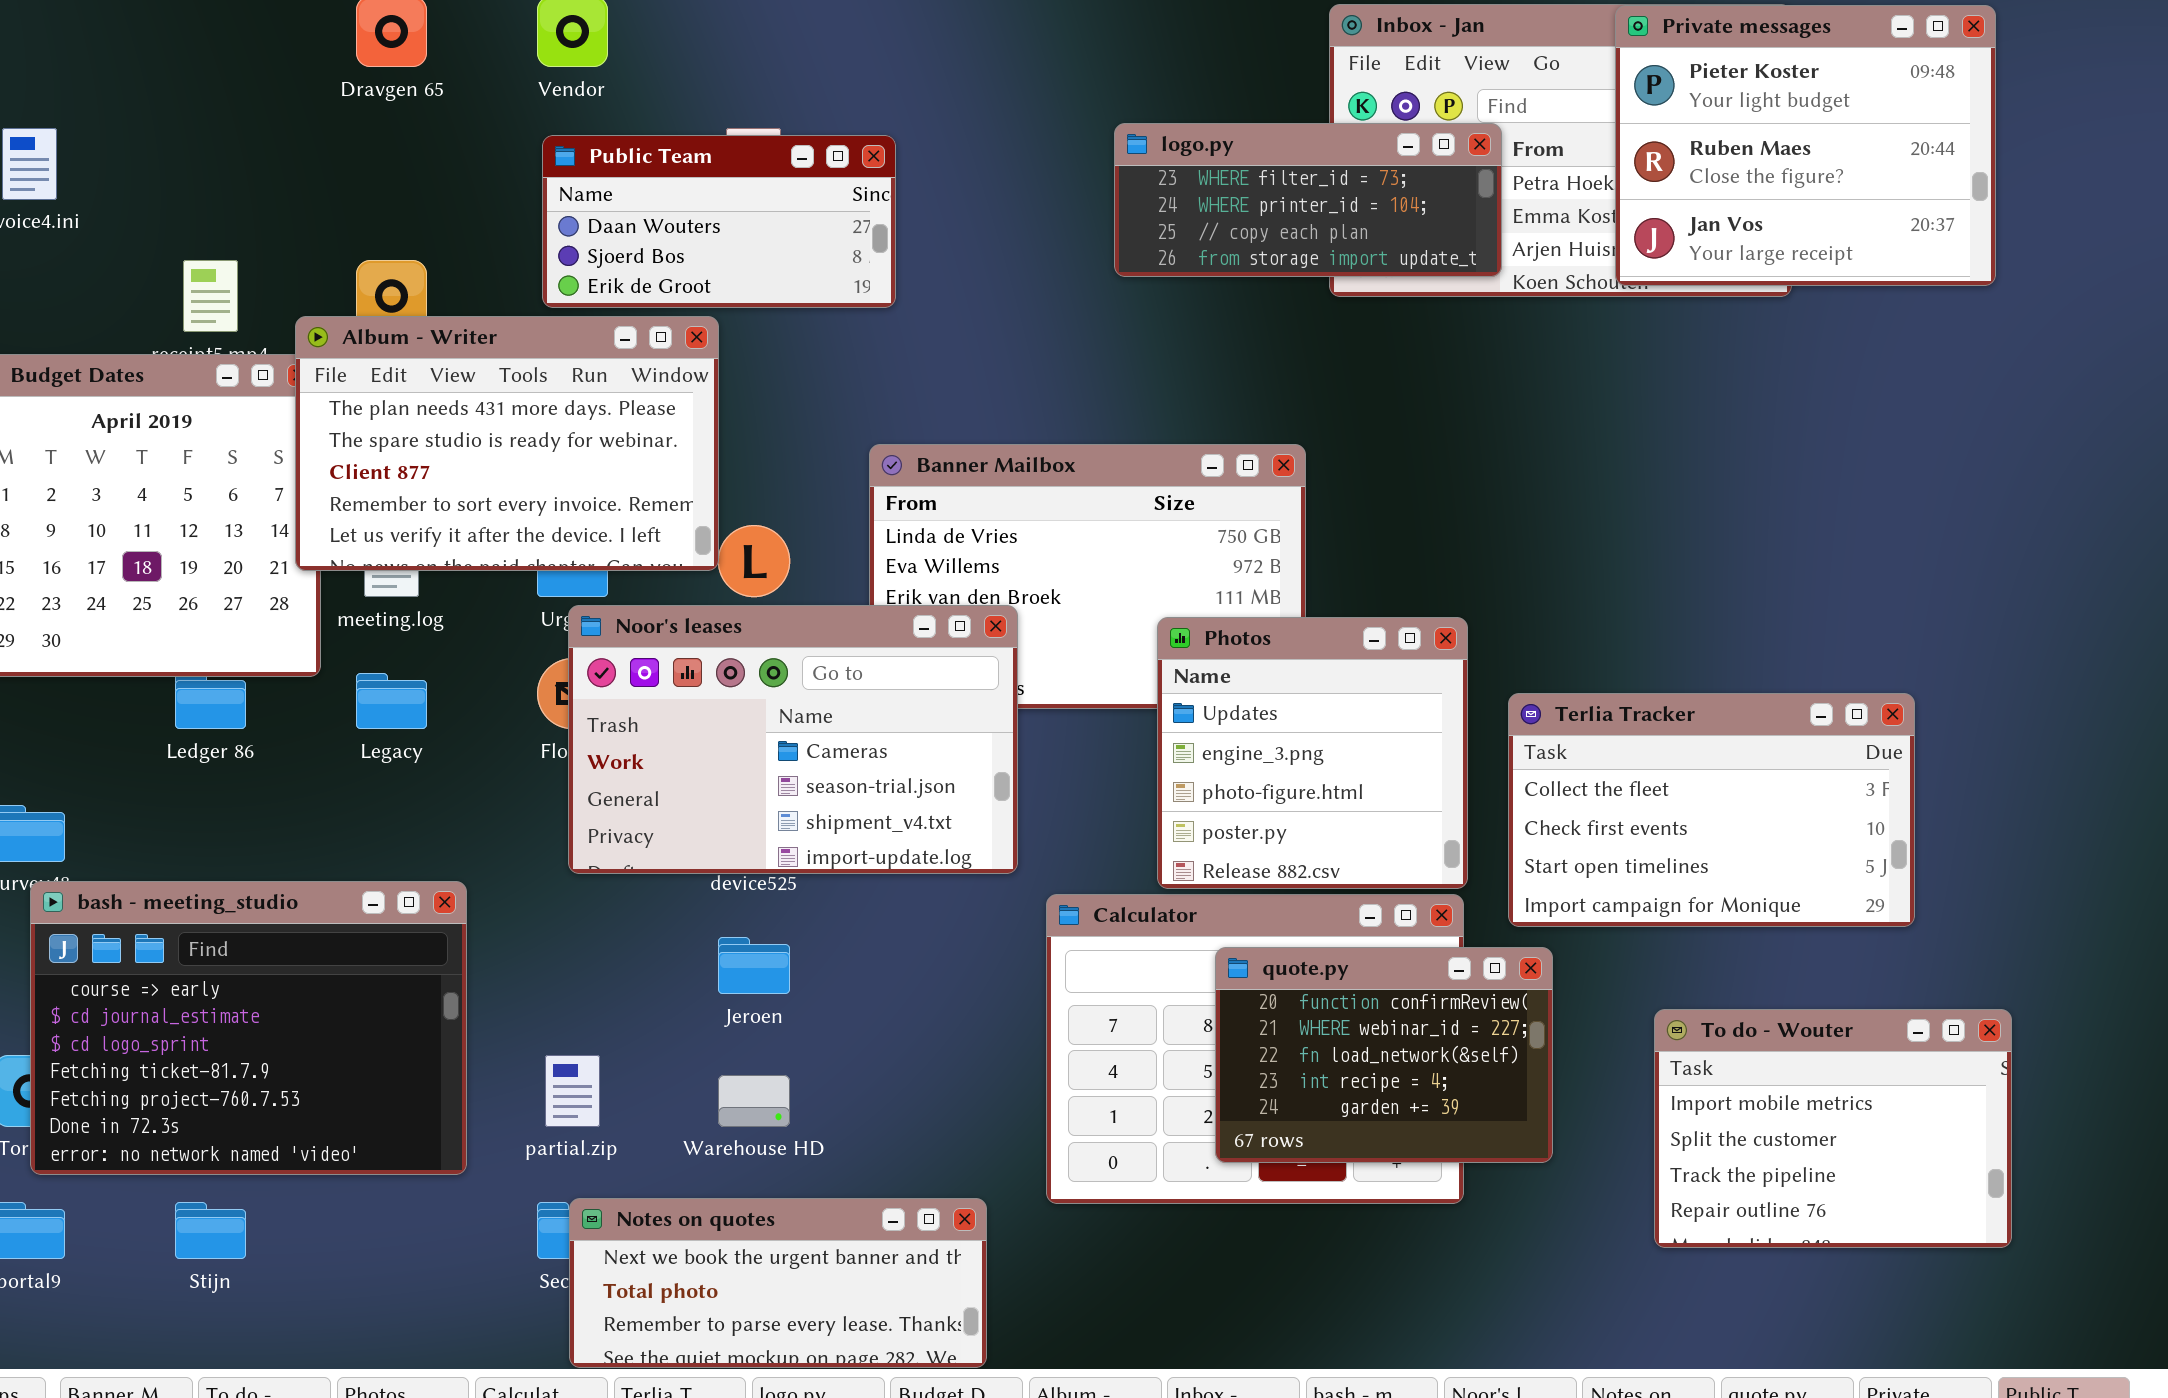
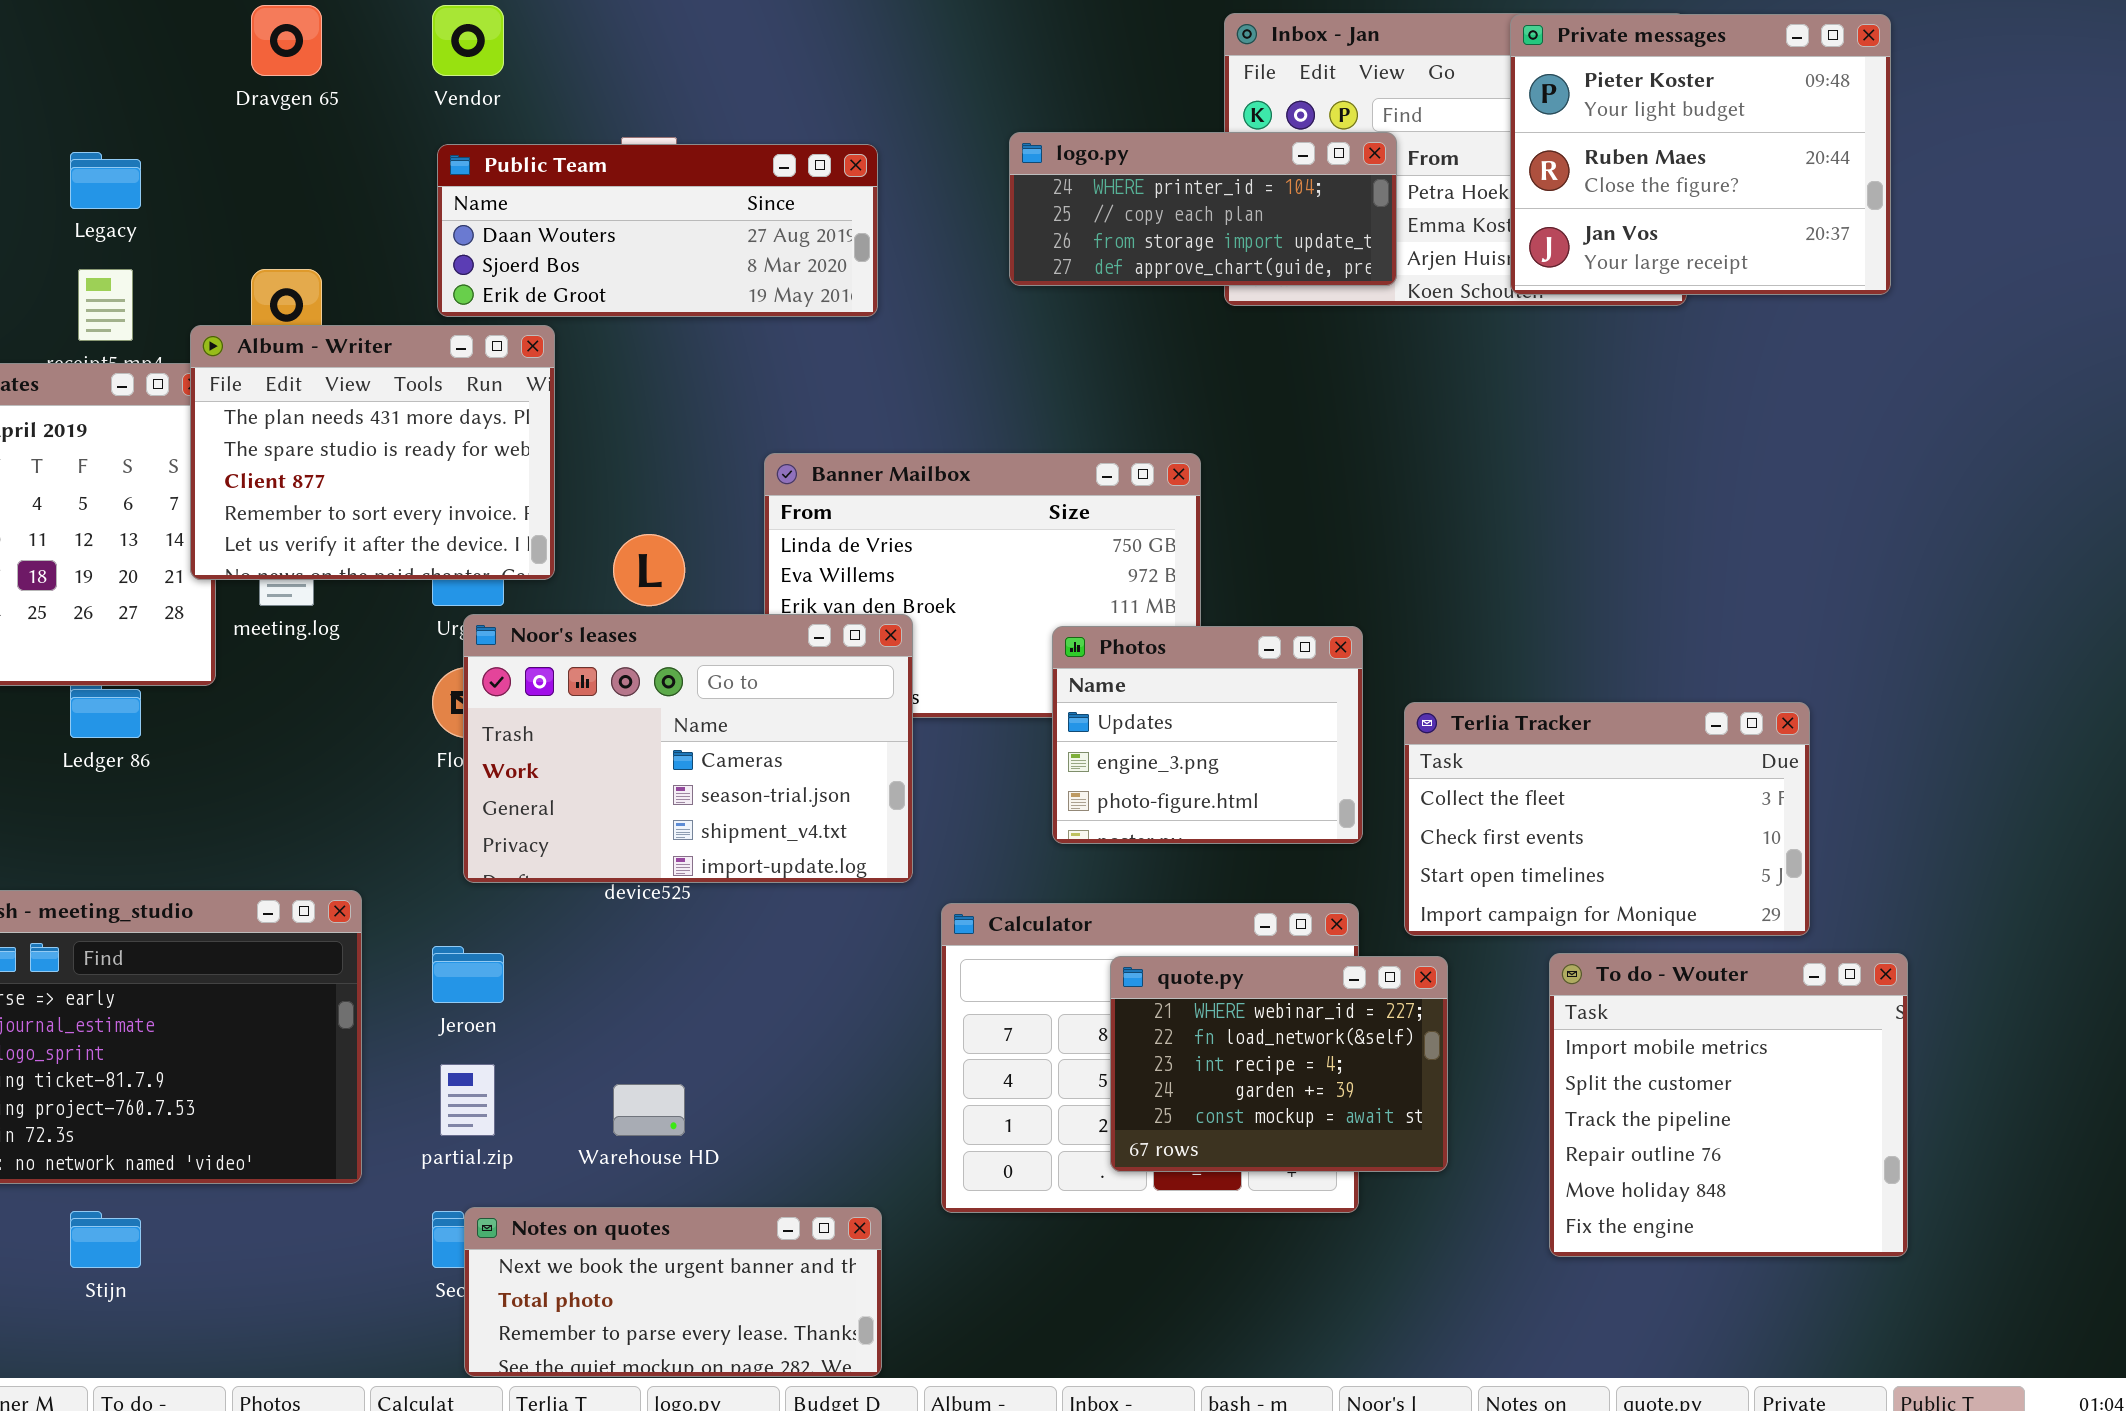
logo.py: [1114,123,1502,277] -> [1009,132,1397,286], scrolled down 1 row
Public Team: [542,135,896,308] -> [437,144,878,317], resized
Album - Writer: [295,316,719,571] -> [190,325,555,580], resized
Photos: [1157,617,1468,889] -> [1052,626,1363,844], resized
Legacy: [356,673,427,729] -> [70,152,141,209], moved
Jeroen: [718,937,790,994] -> [432,946,504,1003], moved
quote.py: [1215,947,1553,1163] -> [1110,956,1448,1172], scrolled down 1 row
To do - Wouter: [1654,1009,2012,1248] -> [1549,953,1908,1257], resized

